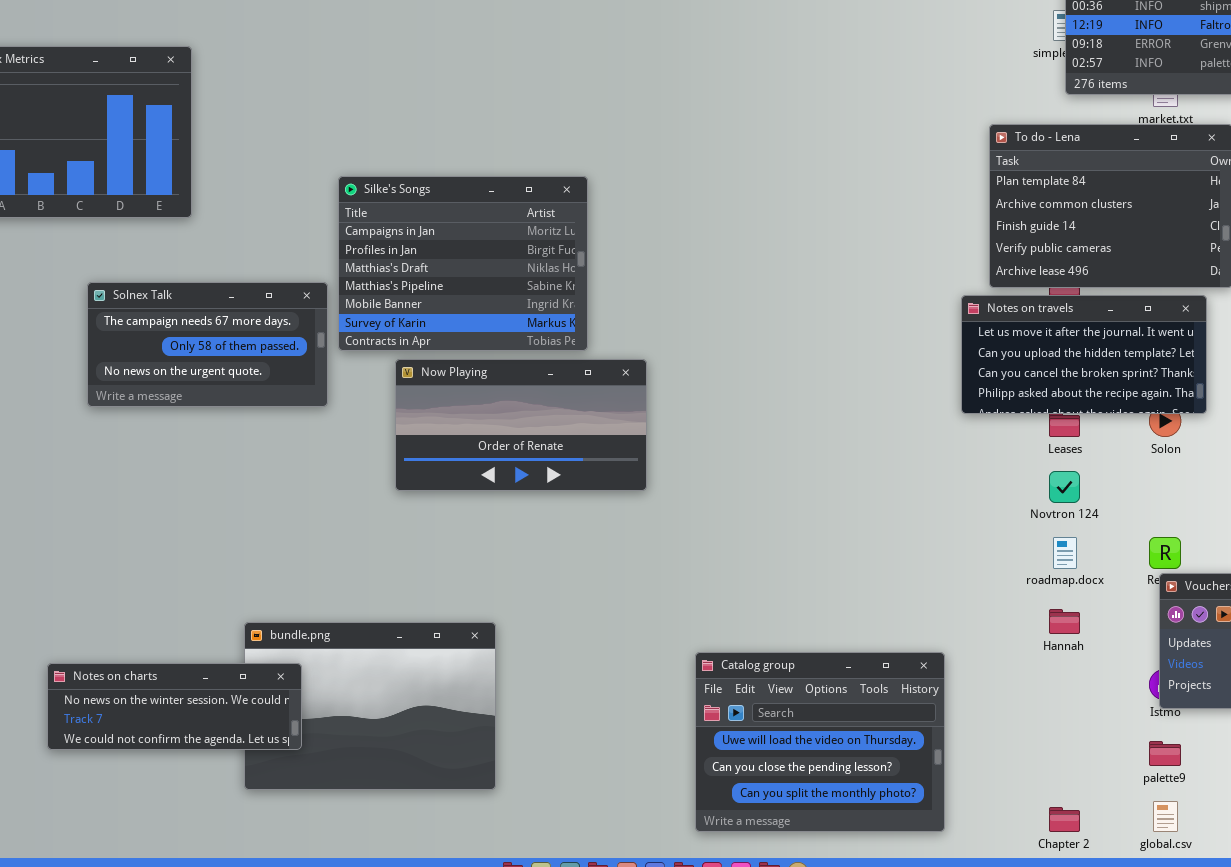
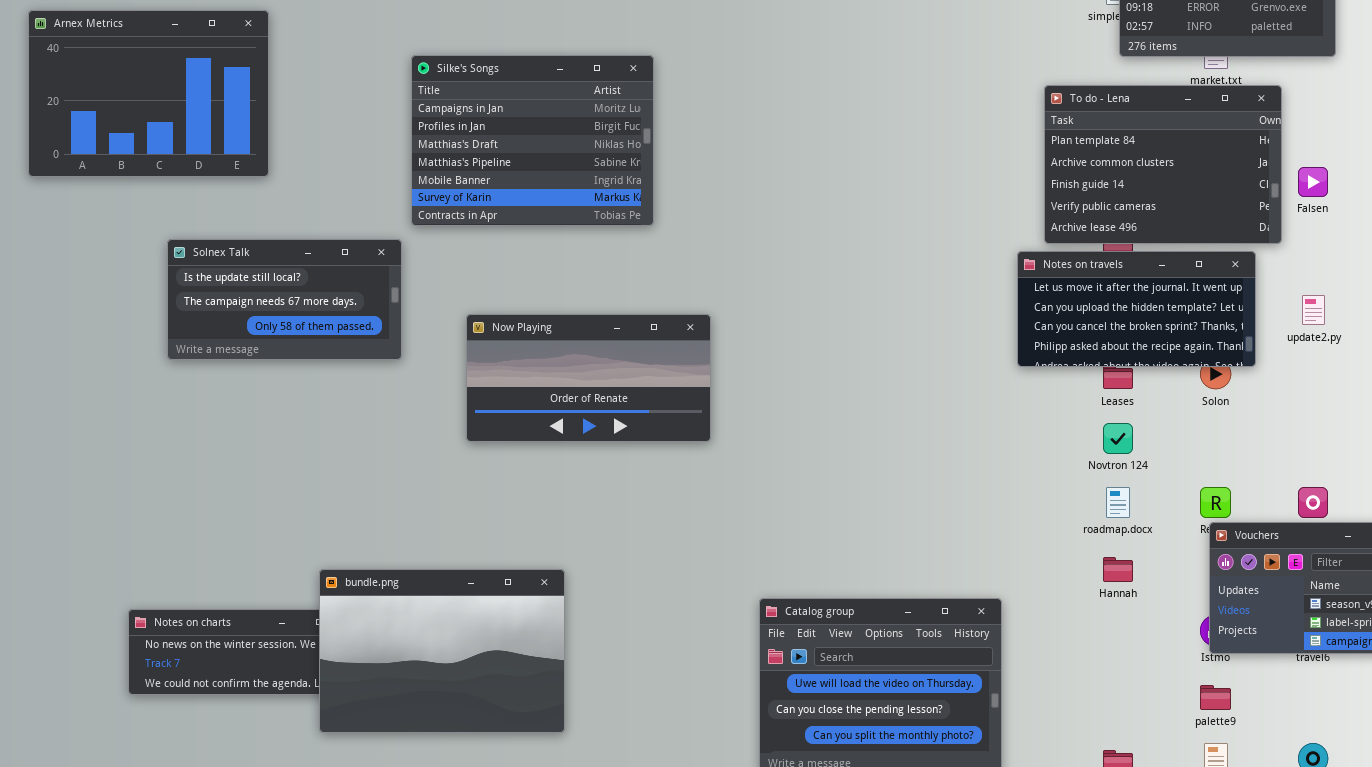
Silke's Songs: [338,176,588,351] -> [411,55,654,226], moved
Solnex Talk: [87,282,328,407] -> [167,239,402,360], scrolled up 1 row
bundle.png: [244,622,496,790] -> [319,569,565,733], raised

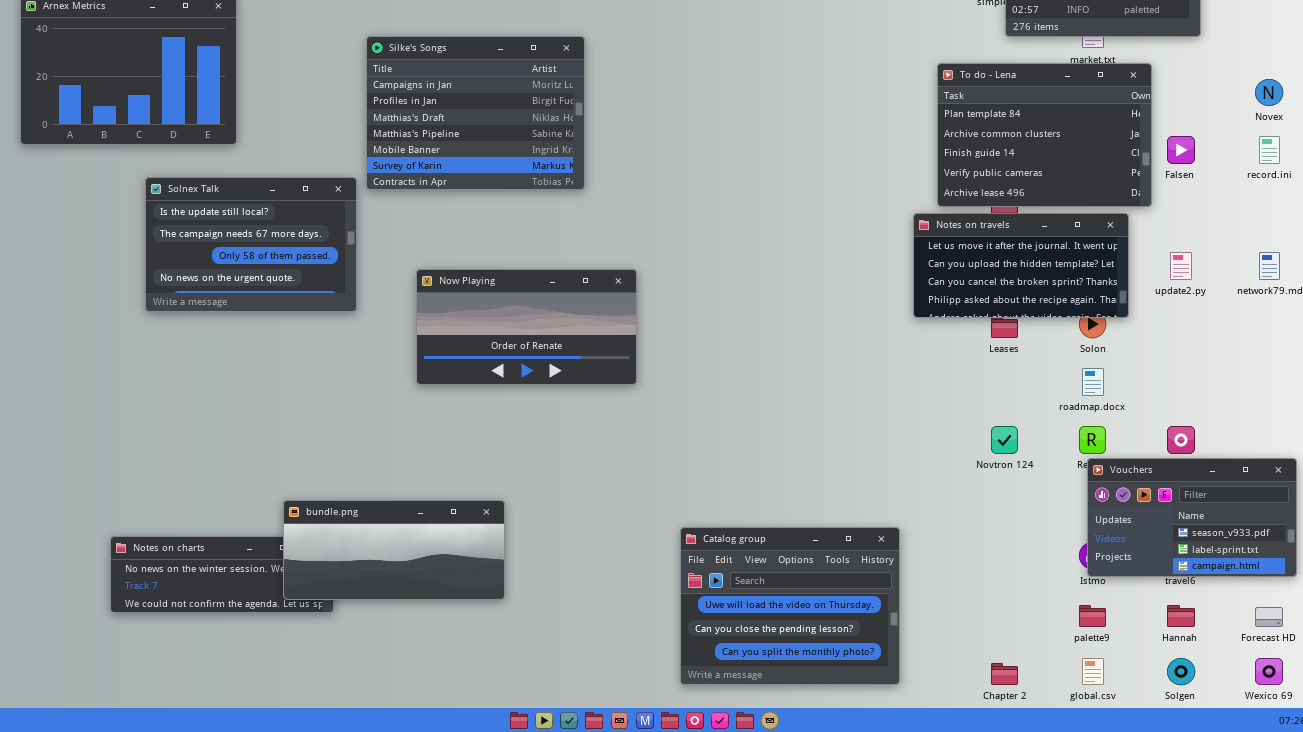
Solnex Talk: [167,239,402,360] -> [145,177,357,312], resized
Novtron 124: [1103,423,1133,454] -> [991,426,1018,454], moved
roadmap.docx: [1106,487,1130,518] -> [1082,368,1104,396], moved
Hannah: [1103,557,1133,582] -> [1167,605,1195,627], moved
bundle.png: [319,569,565,733] -> [283,500,505,600], resized

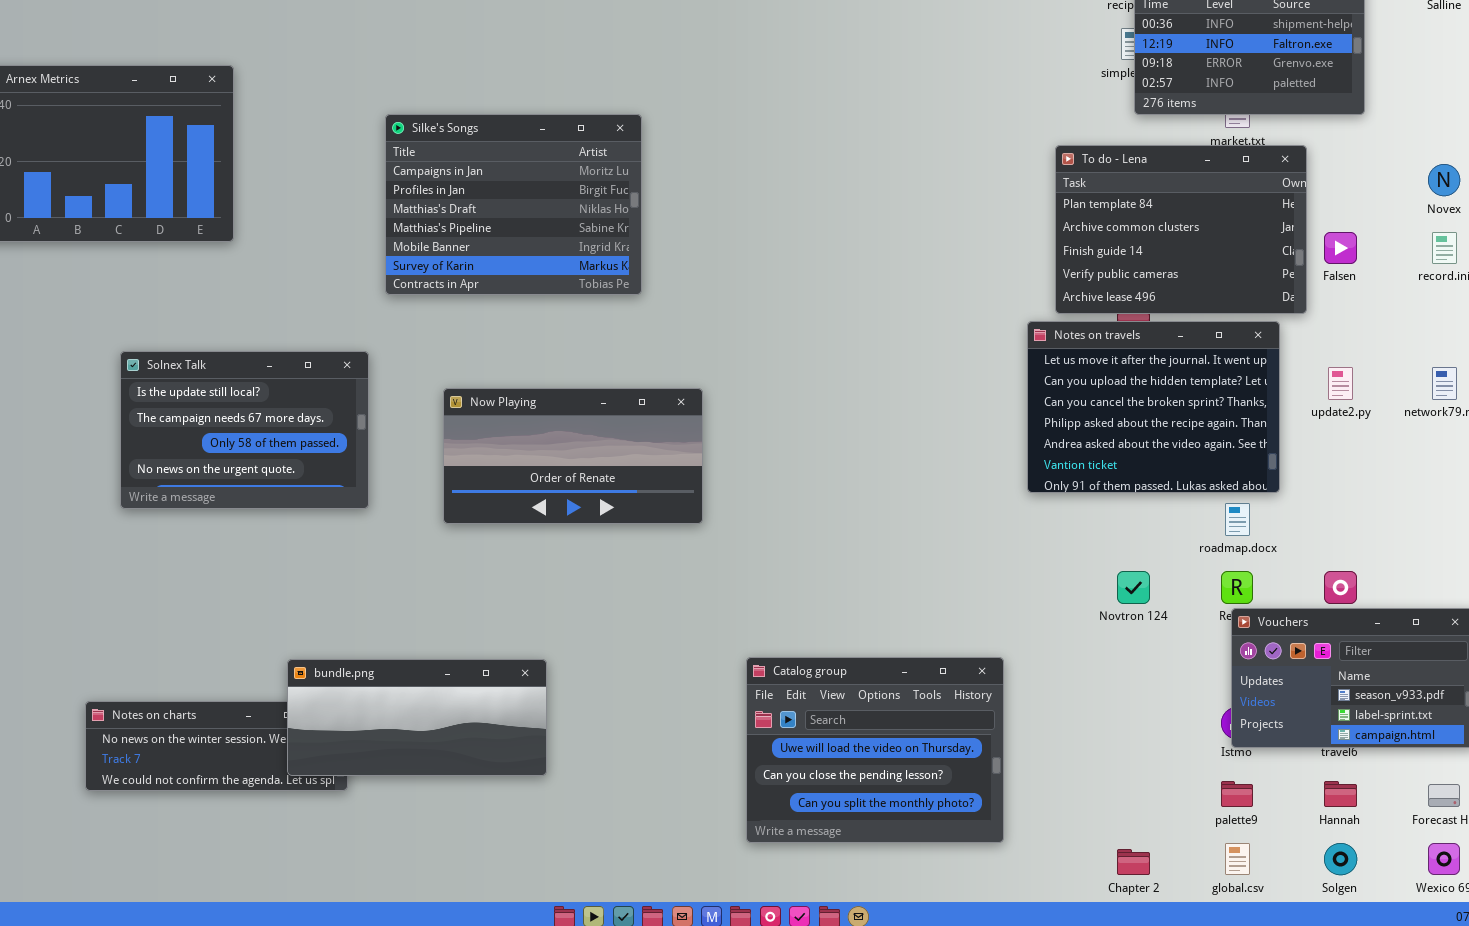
Solnex Talk: [145,177,357,312] -> [120,351,369,509], moved
Notes on travels: [913,213,1129,318] -> [1027,321,1280,493], resized
Catalog group: [680,527,900,685] -> [746,657,1004,843], moved

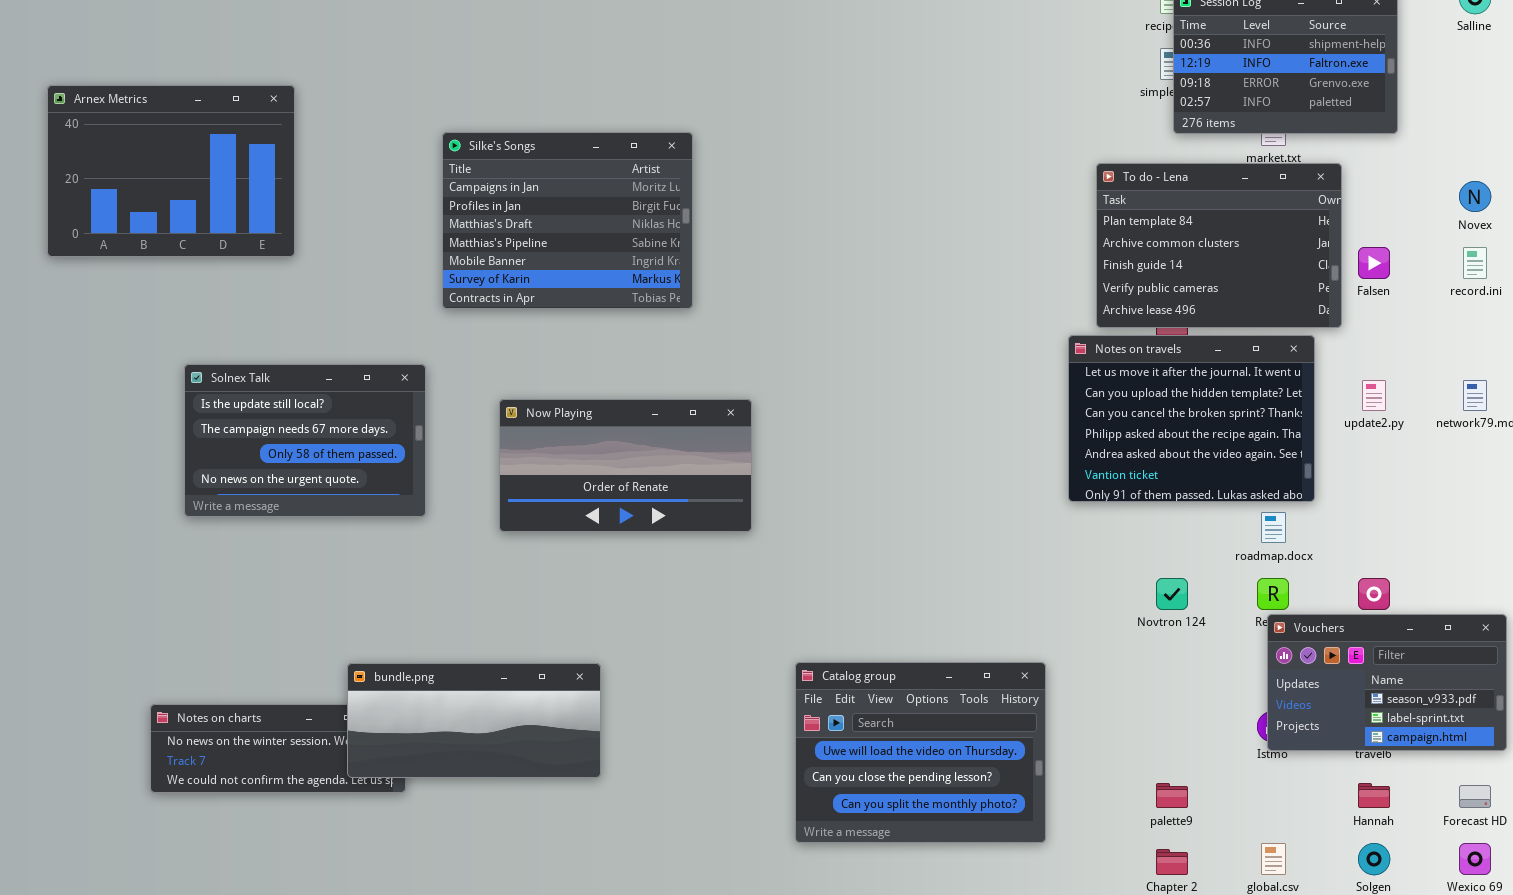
palette9: [1221,781,1253,807] -> [1156,783,1188,808], moved

